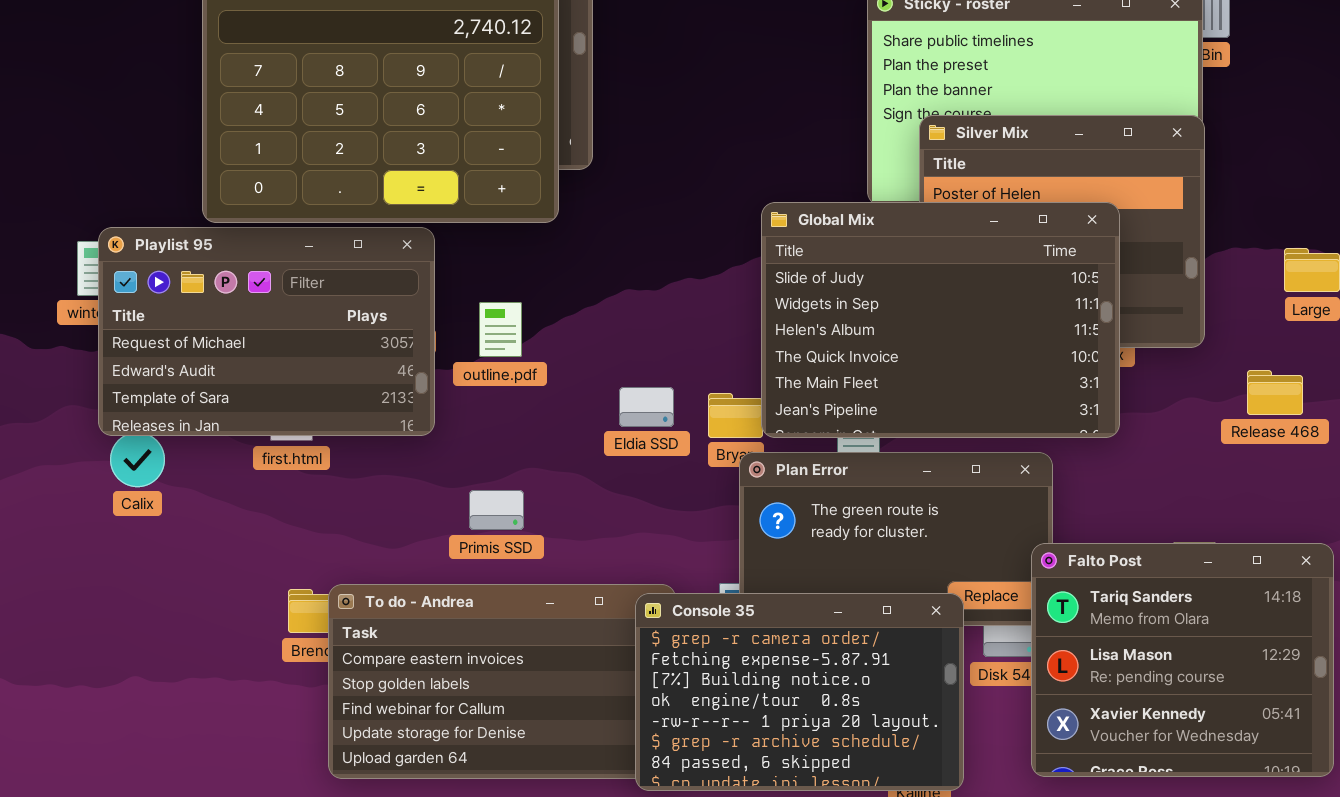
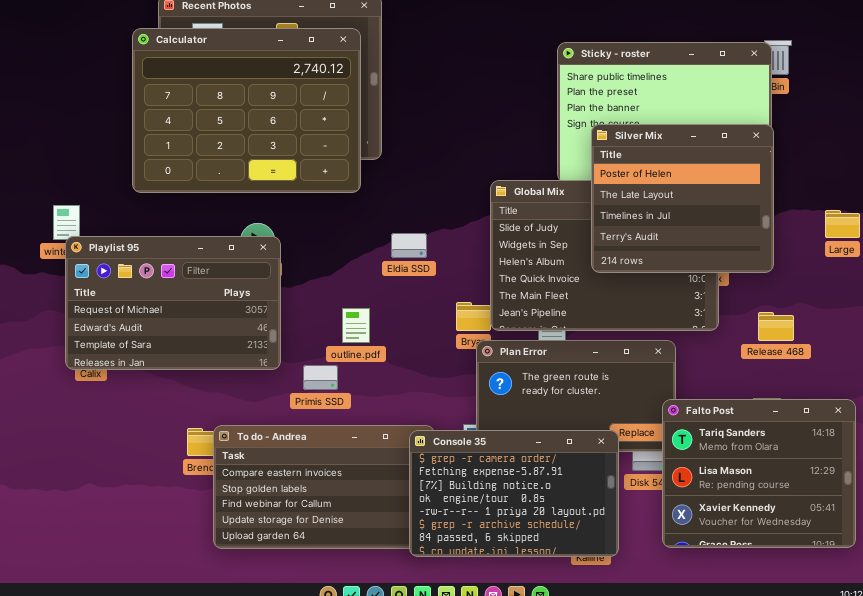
Silver Mix: [919,115,1205,348] -> [591,124,774,273], raised
Playlist 95: [98,227,435,436] -> [65,236,281,370], moved
outline.pdf: [479,302,522,357] -> [342,308,370,343], moved
Release 468: [1247,370,1303,415] -> [758,312,794,341], moved
Eldia SSD: [619,387,674,427] -> [391,233,427,258], moved

